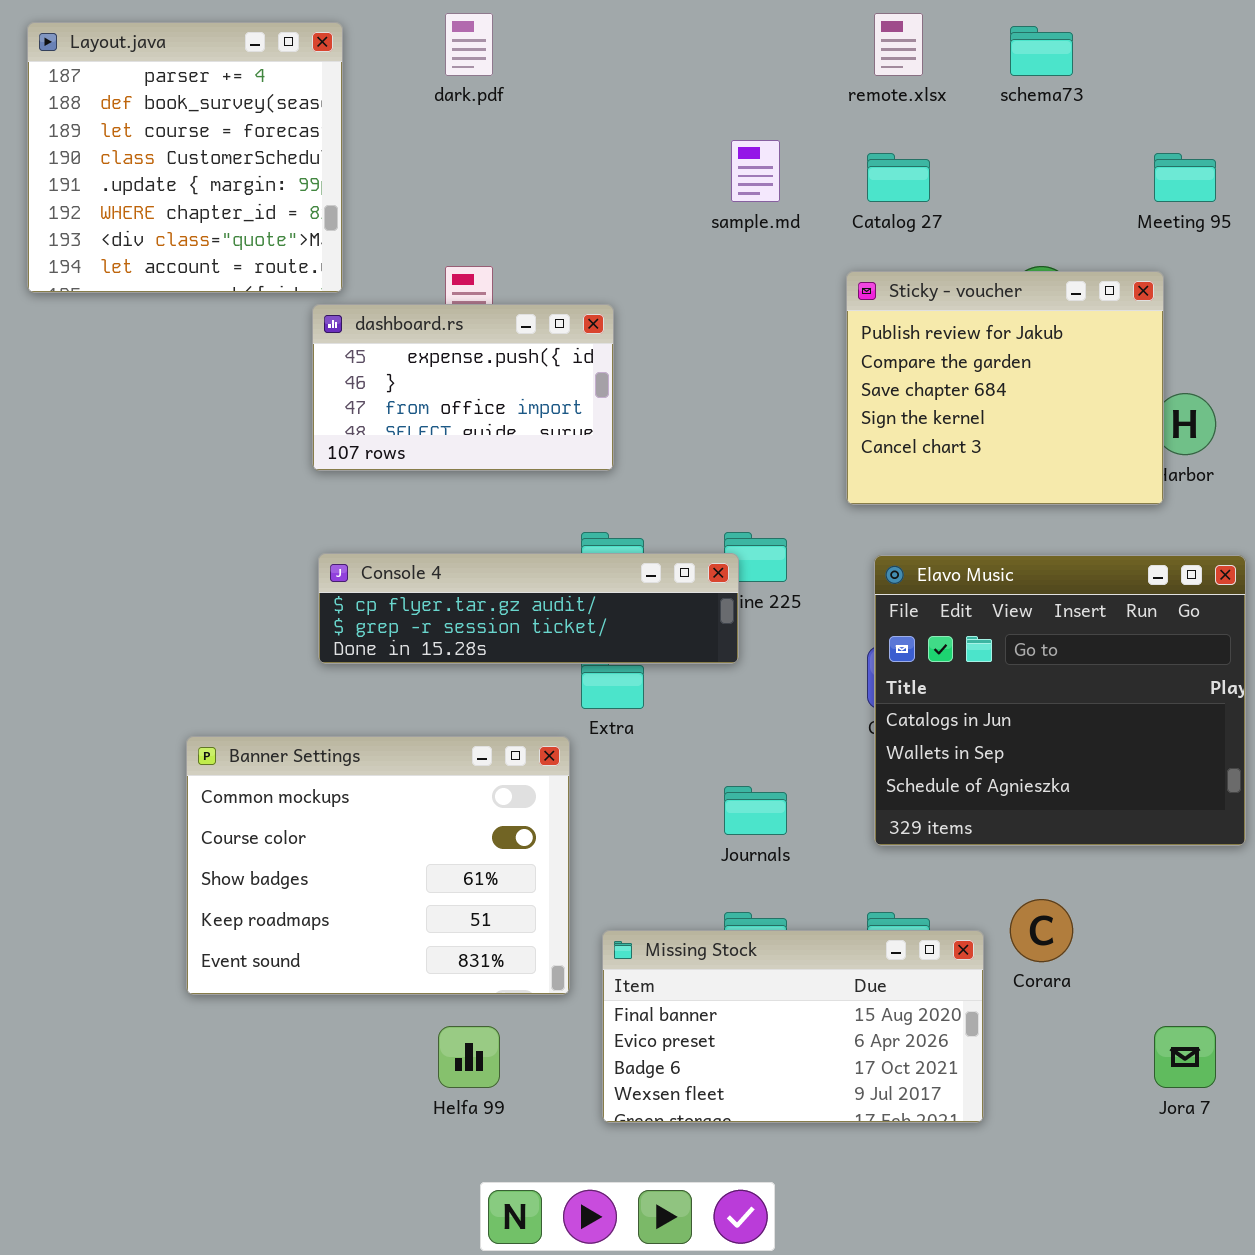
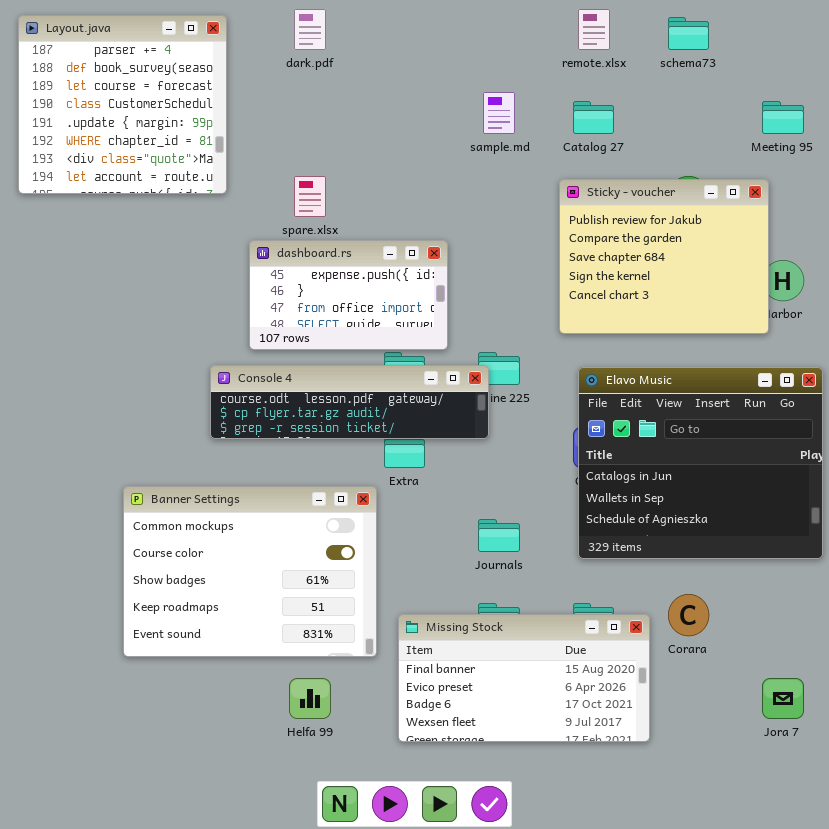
dashboard.rs: [312,304,614,471] -> [249,240,448,350], moved
Console 4: [318,553,739,664] -> [210,365,489,439], scrolled up 1 row

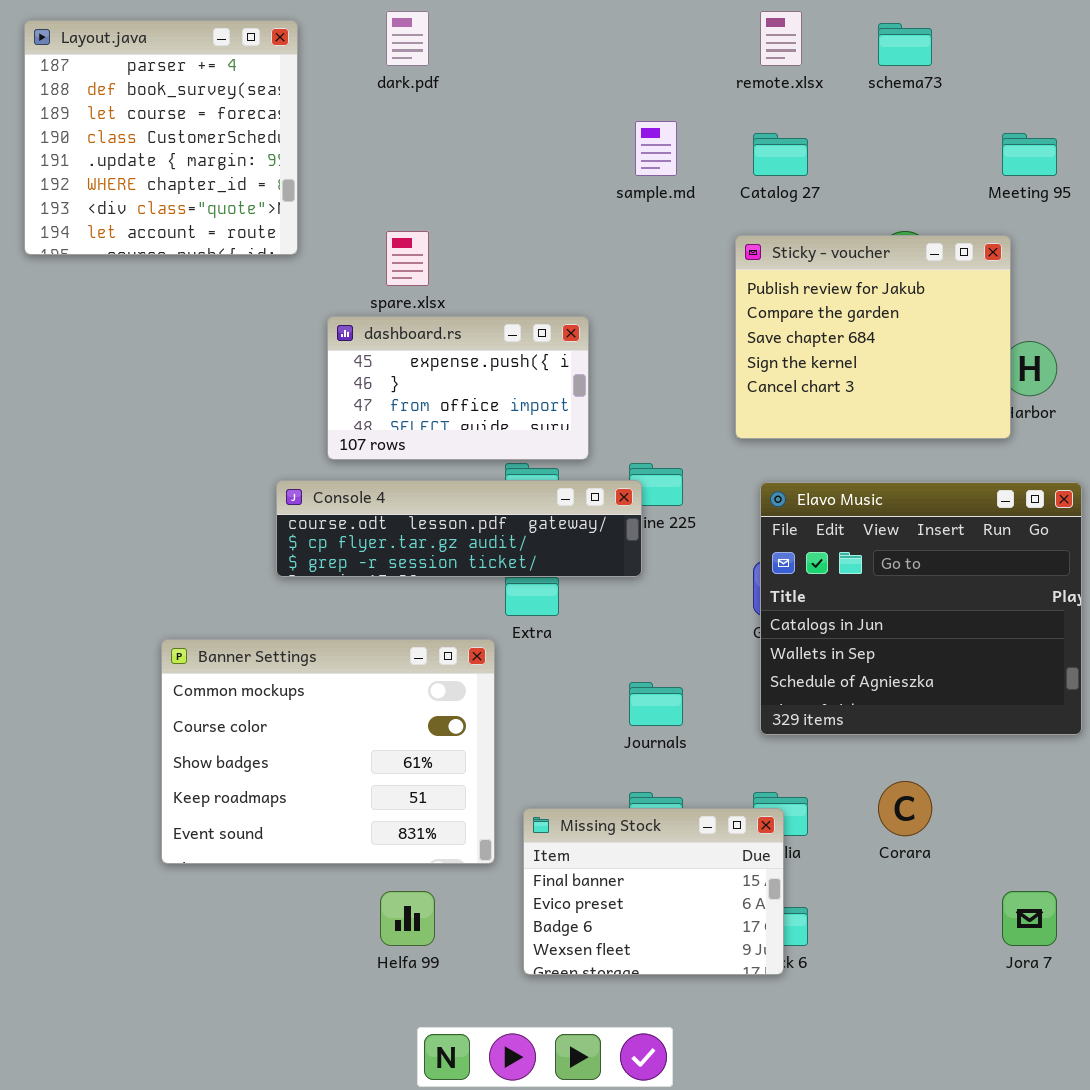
Missing Stock: [398,614,650,742] -> [523,808,784,975], resized

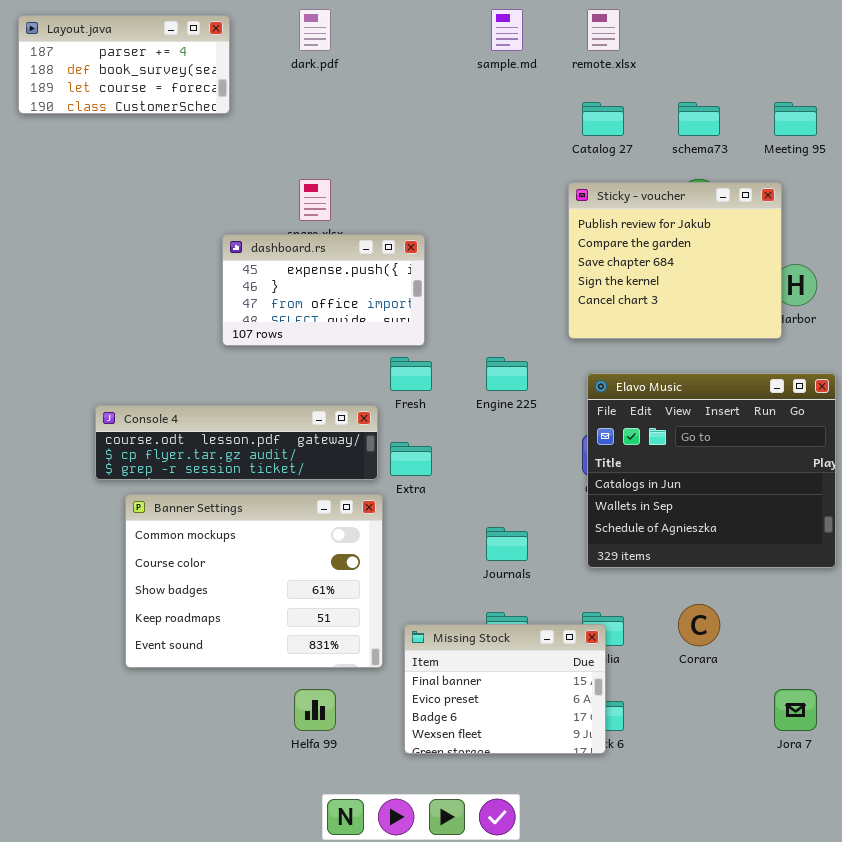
Layout.java: [24,20,298,255] -> [18,15,230,114], resized
schema73: [878,23,932,66] -> [678,102,720,136], moved
sample.md: [635,121,677,176] -> [491,9,523,51], moved
dashboard.rs: [327,316,589,460] -> [222,234,425,346], moved
Console 4: [276,480,642,577] -> [95,405,378,480], moved

